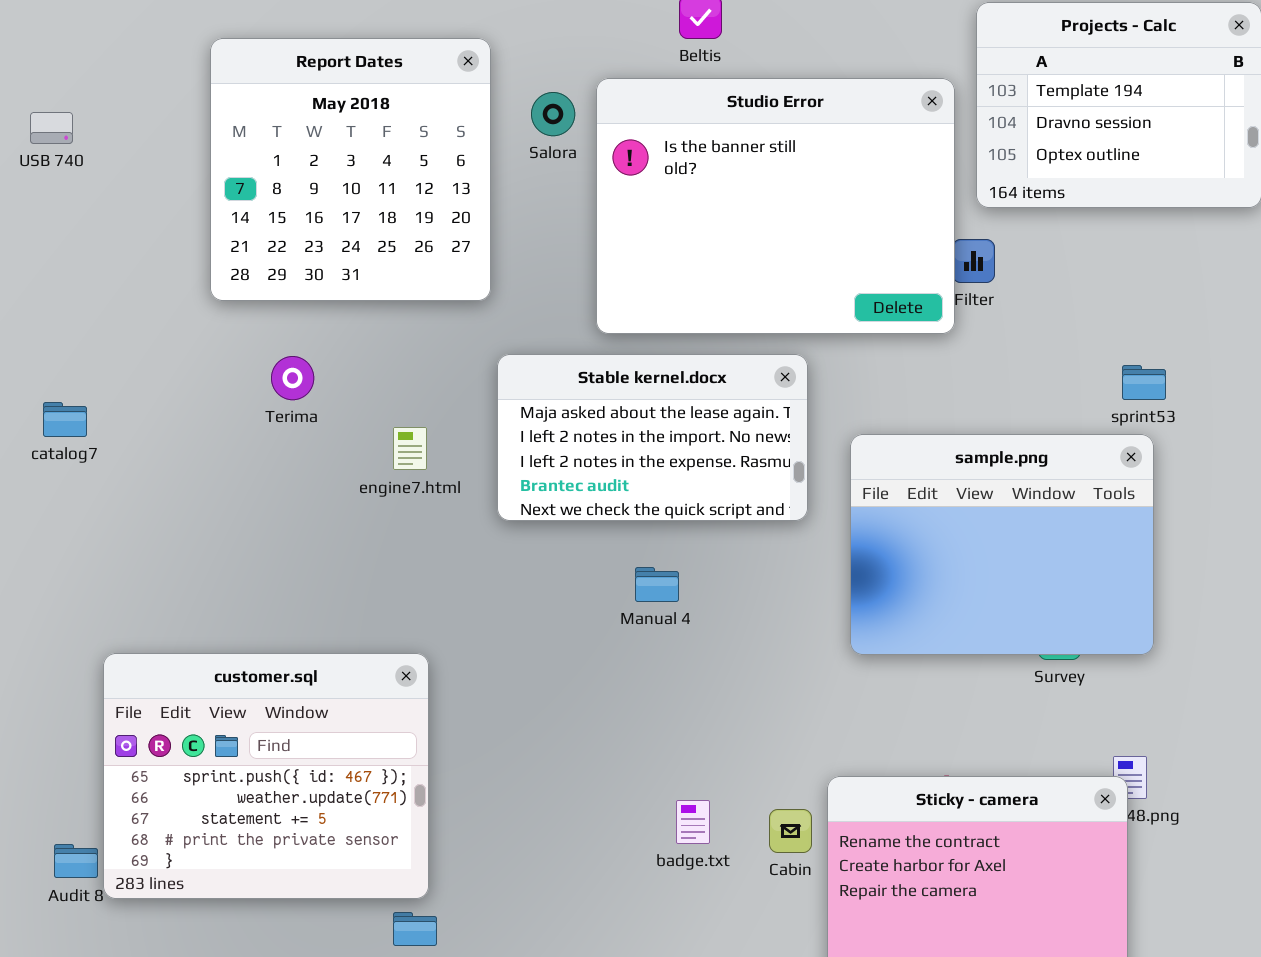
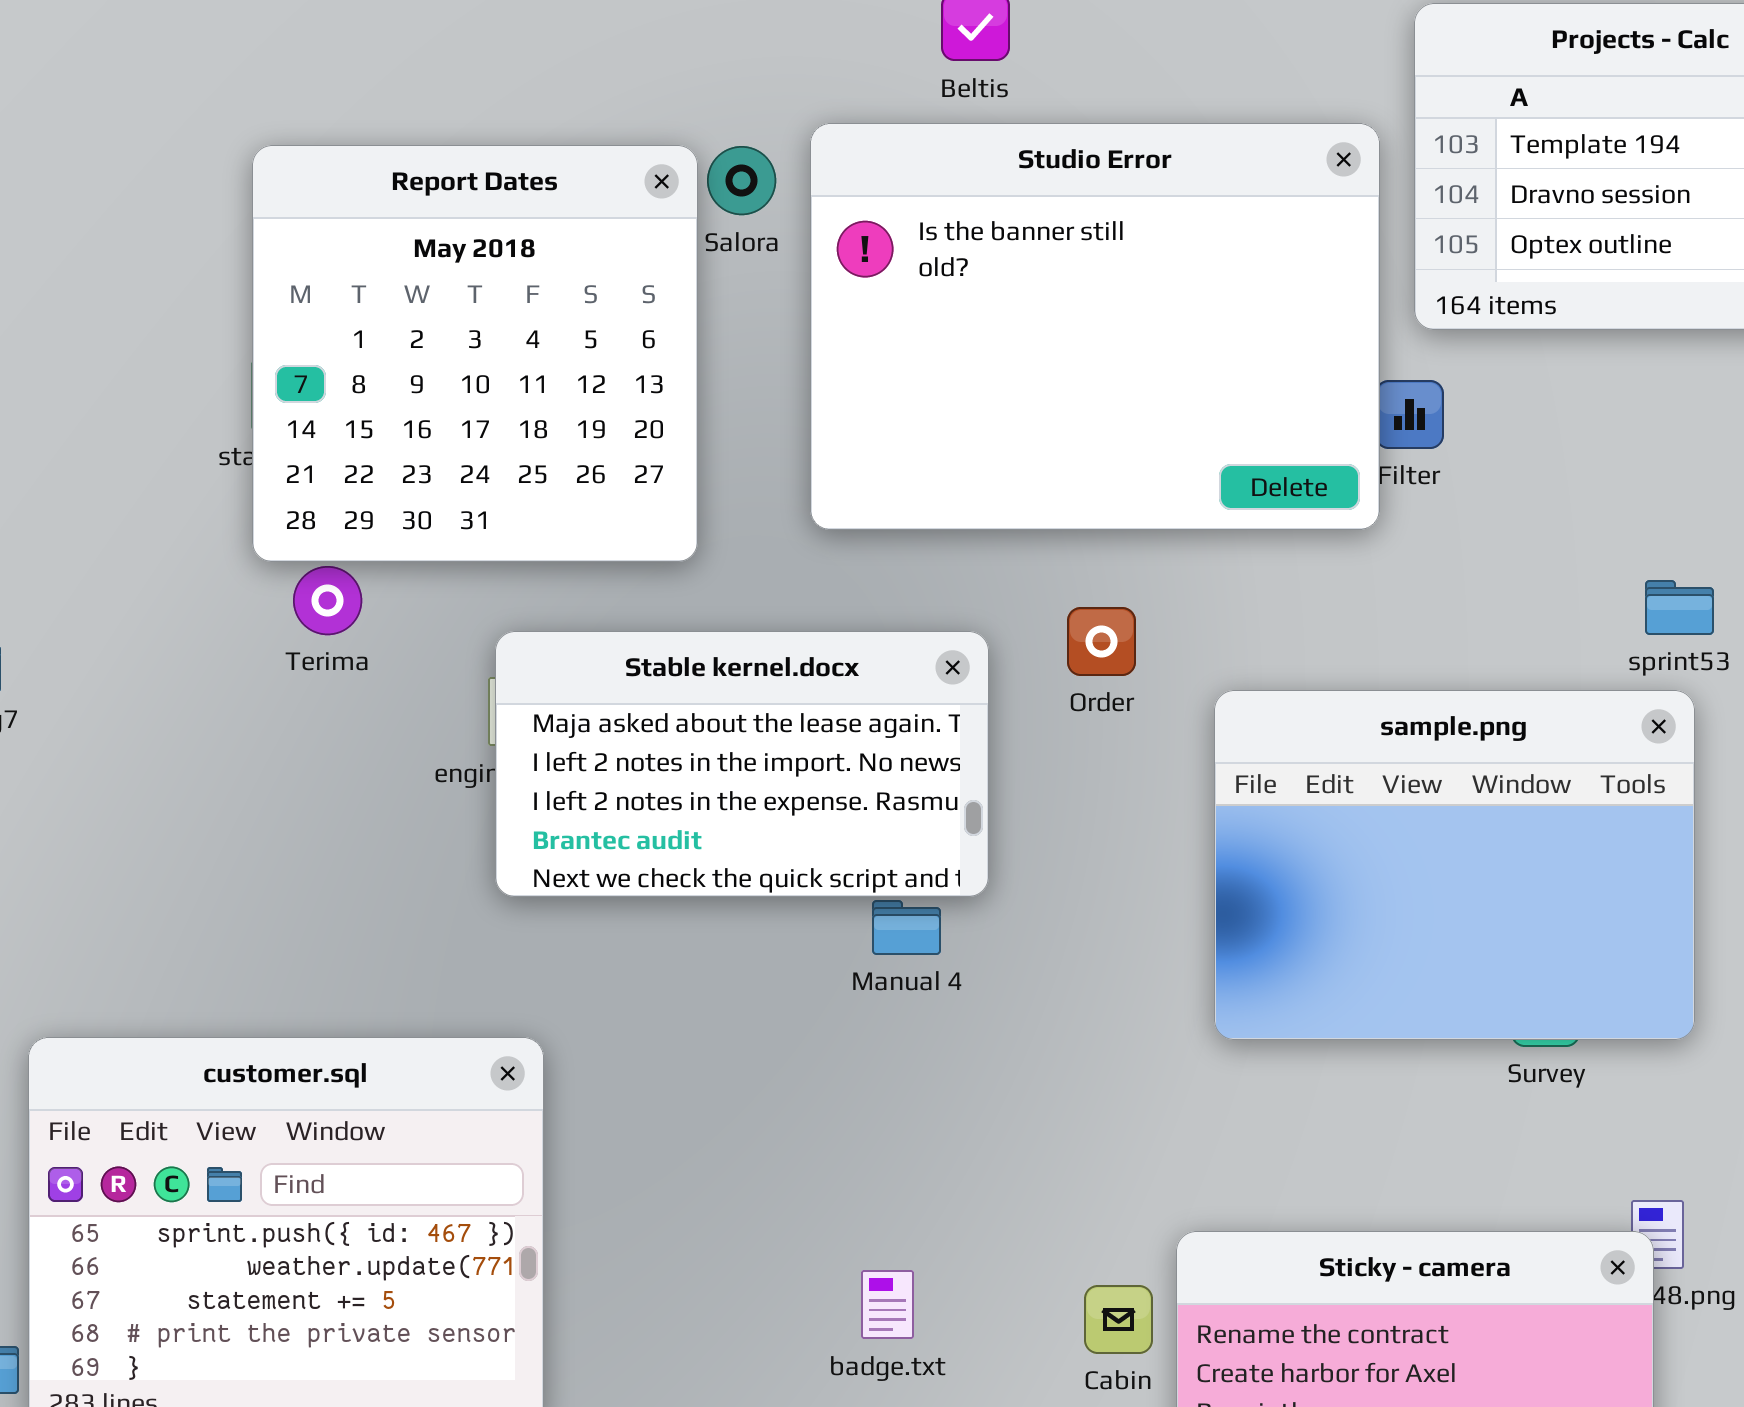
Report Dates: [210,38,491,301] -> [252,145,698,562], moved
Stable kernel.docx: [497,354,808,521] -> [495,631,989,897], moved
badge.txt: [676,800,710,844] -> [861,1270,914,1339], moved

